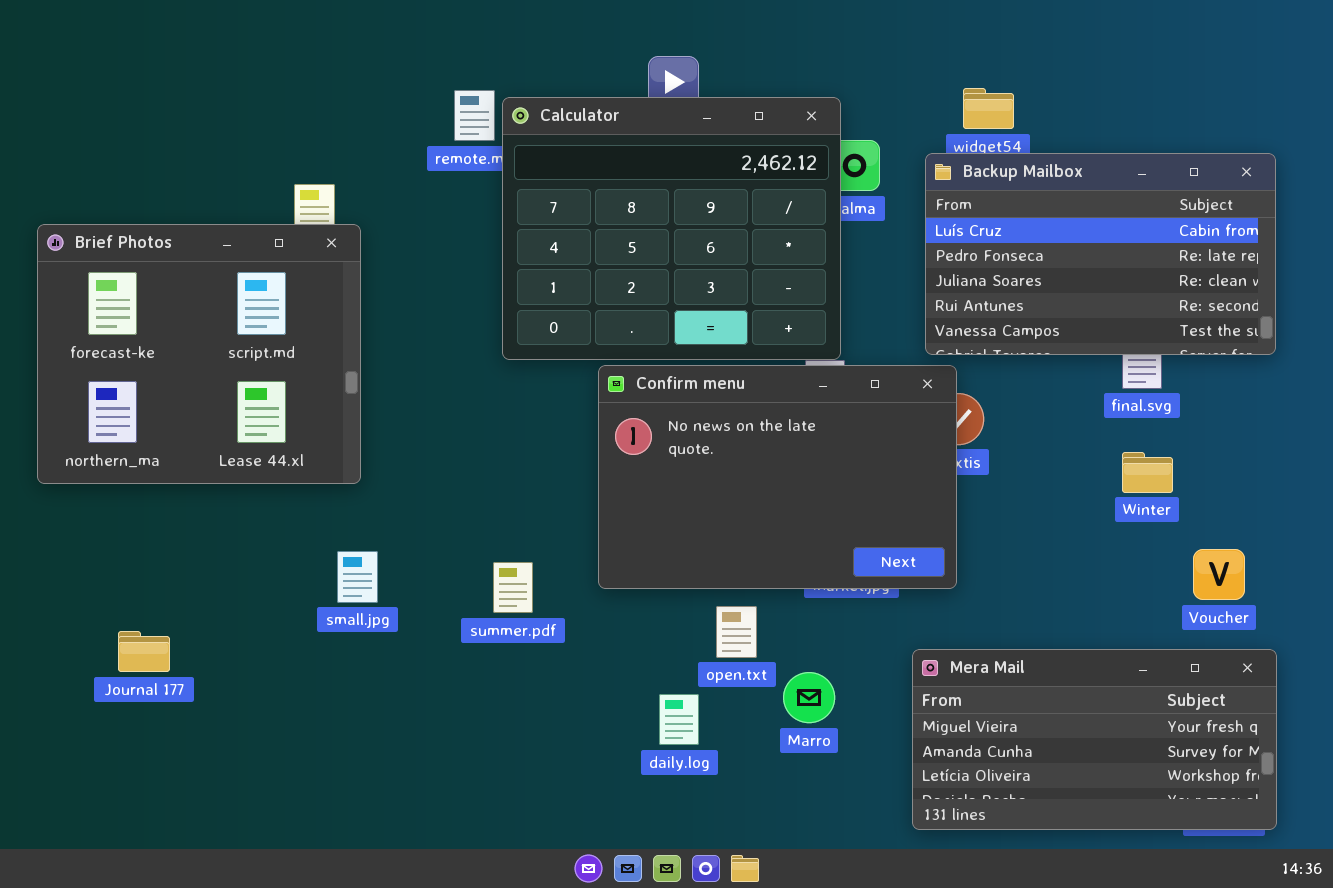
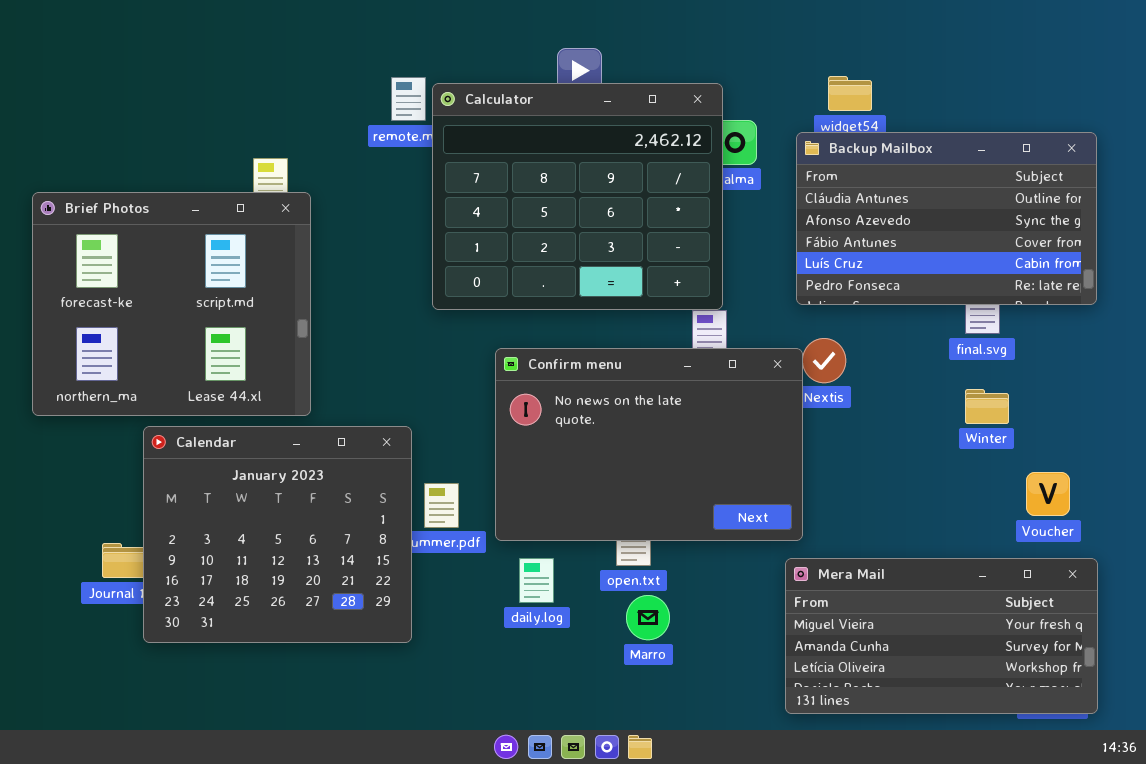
Backup Mailbox: [925,153,1276,355] -> [796,132,1097,305], scrolled up 3 rows
Confirm menu: [598,365,957,589] -> [495,348,803,541], moved
Calendar: none -> [143,426,412,643], opened
Marro: [783,672,835,723] -> [626,595,670,640], moved
daily.log: [659,694,699,745] -> [519,558,554,603], moved

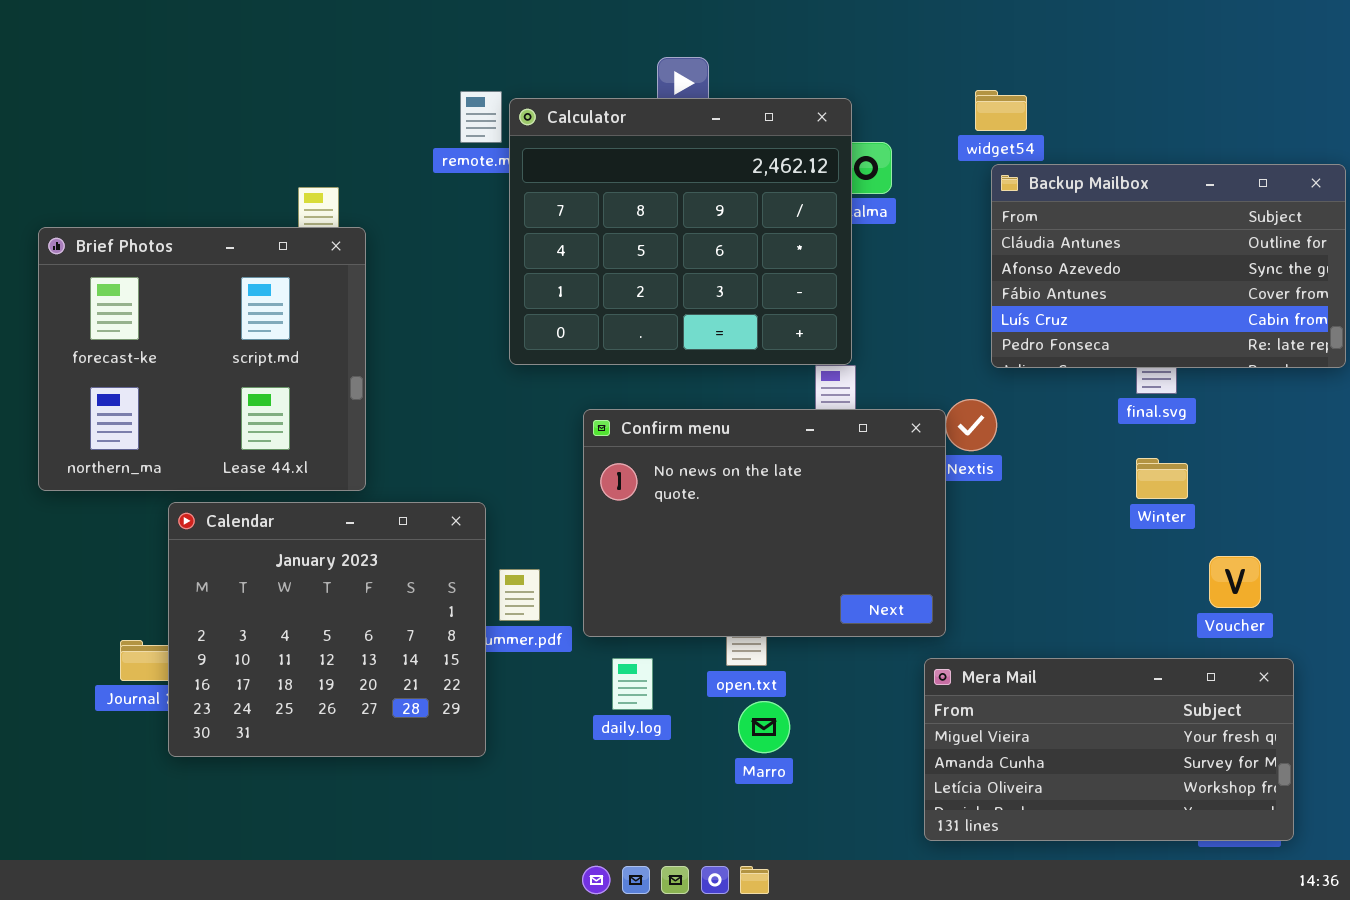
Backup Mailbox: [796,132,1097,305] -> [991,164,1346,368], moved

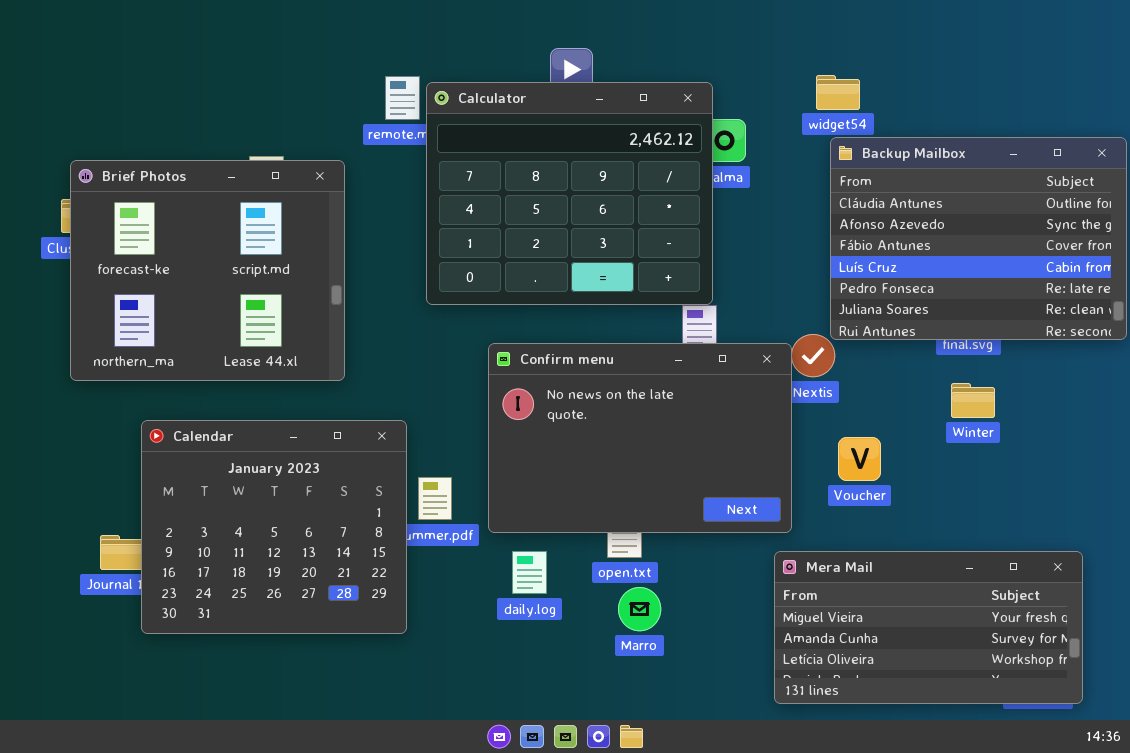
Backup Mailbox: [991,164,1346,368] -> [830,137,1127,340], resized
Brief Photos: [38,227,366,491] -> [70,160,345,381], moved
Voucher: [1209,556,1261,608] -> [838,437,881,481], moved

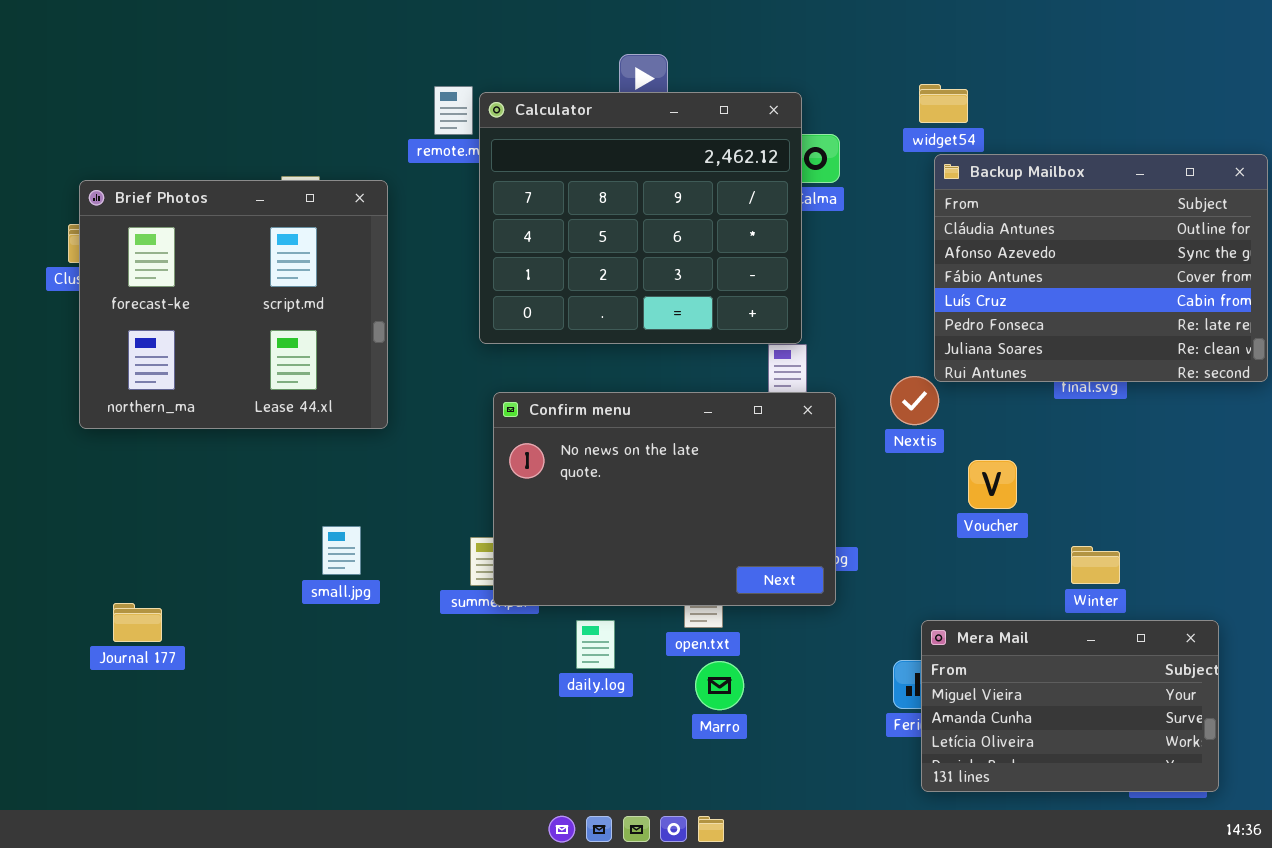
Confirm menu: [488,343,792,533] -> [493,392,836,606], moved
Winter: [951,383,995,418] -> [1071,546,1120,584], moved
Calendar: [141,420,407,634] -> none, closed
Voucher: [838,437,881,481] -> [968,460,1017,509], moved
Mera Mail: [774,551,1083,704] -> [921,620,1219,792], resized

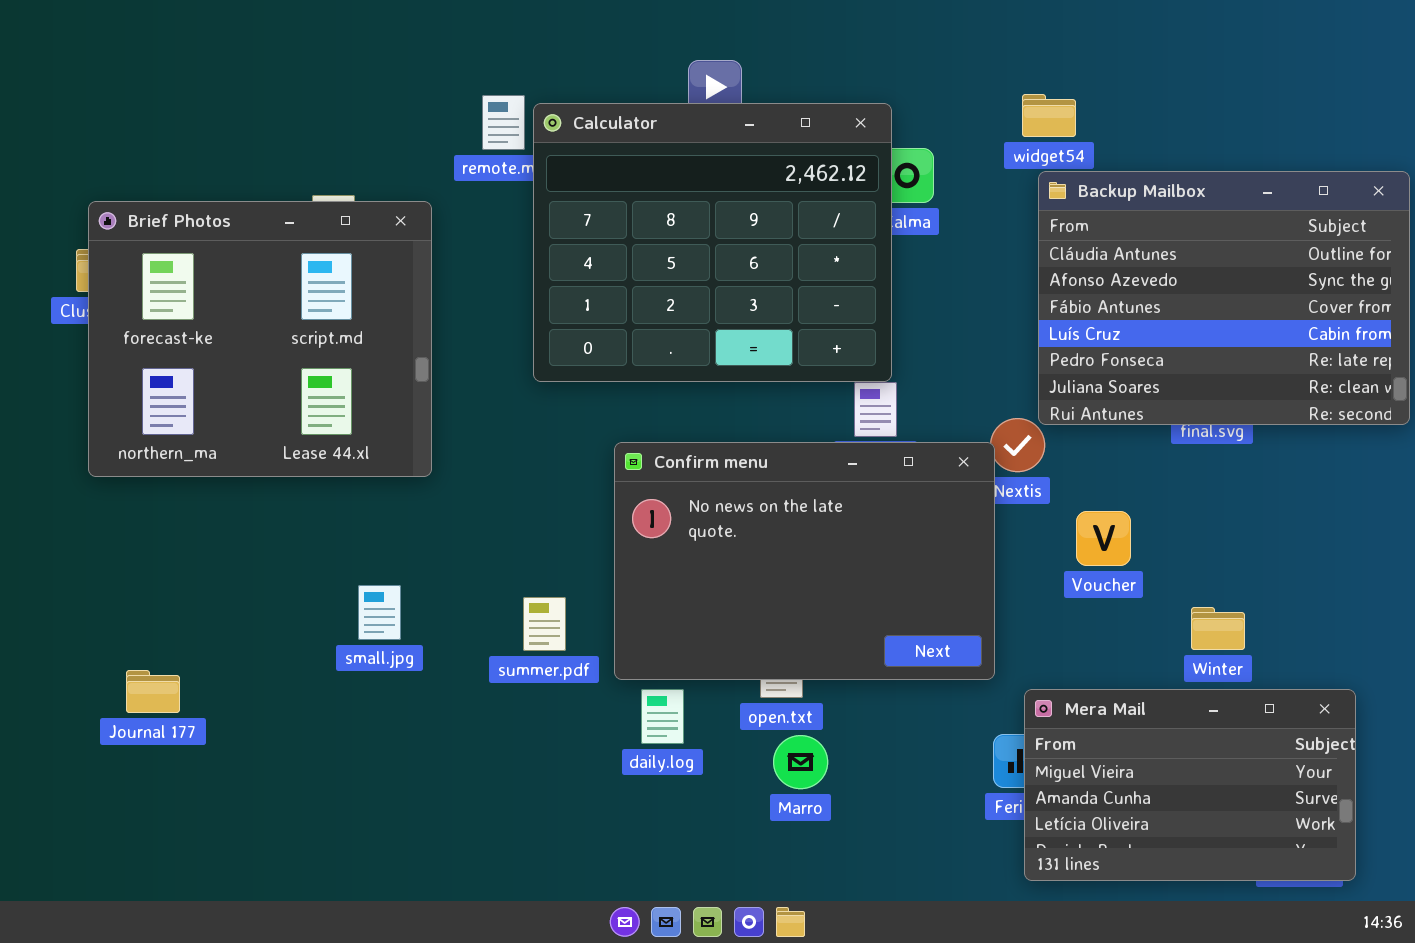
Confirm menu: [493,392,836,606] -> [614,442,995,680], moved

